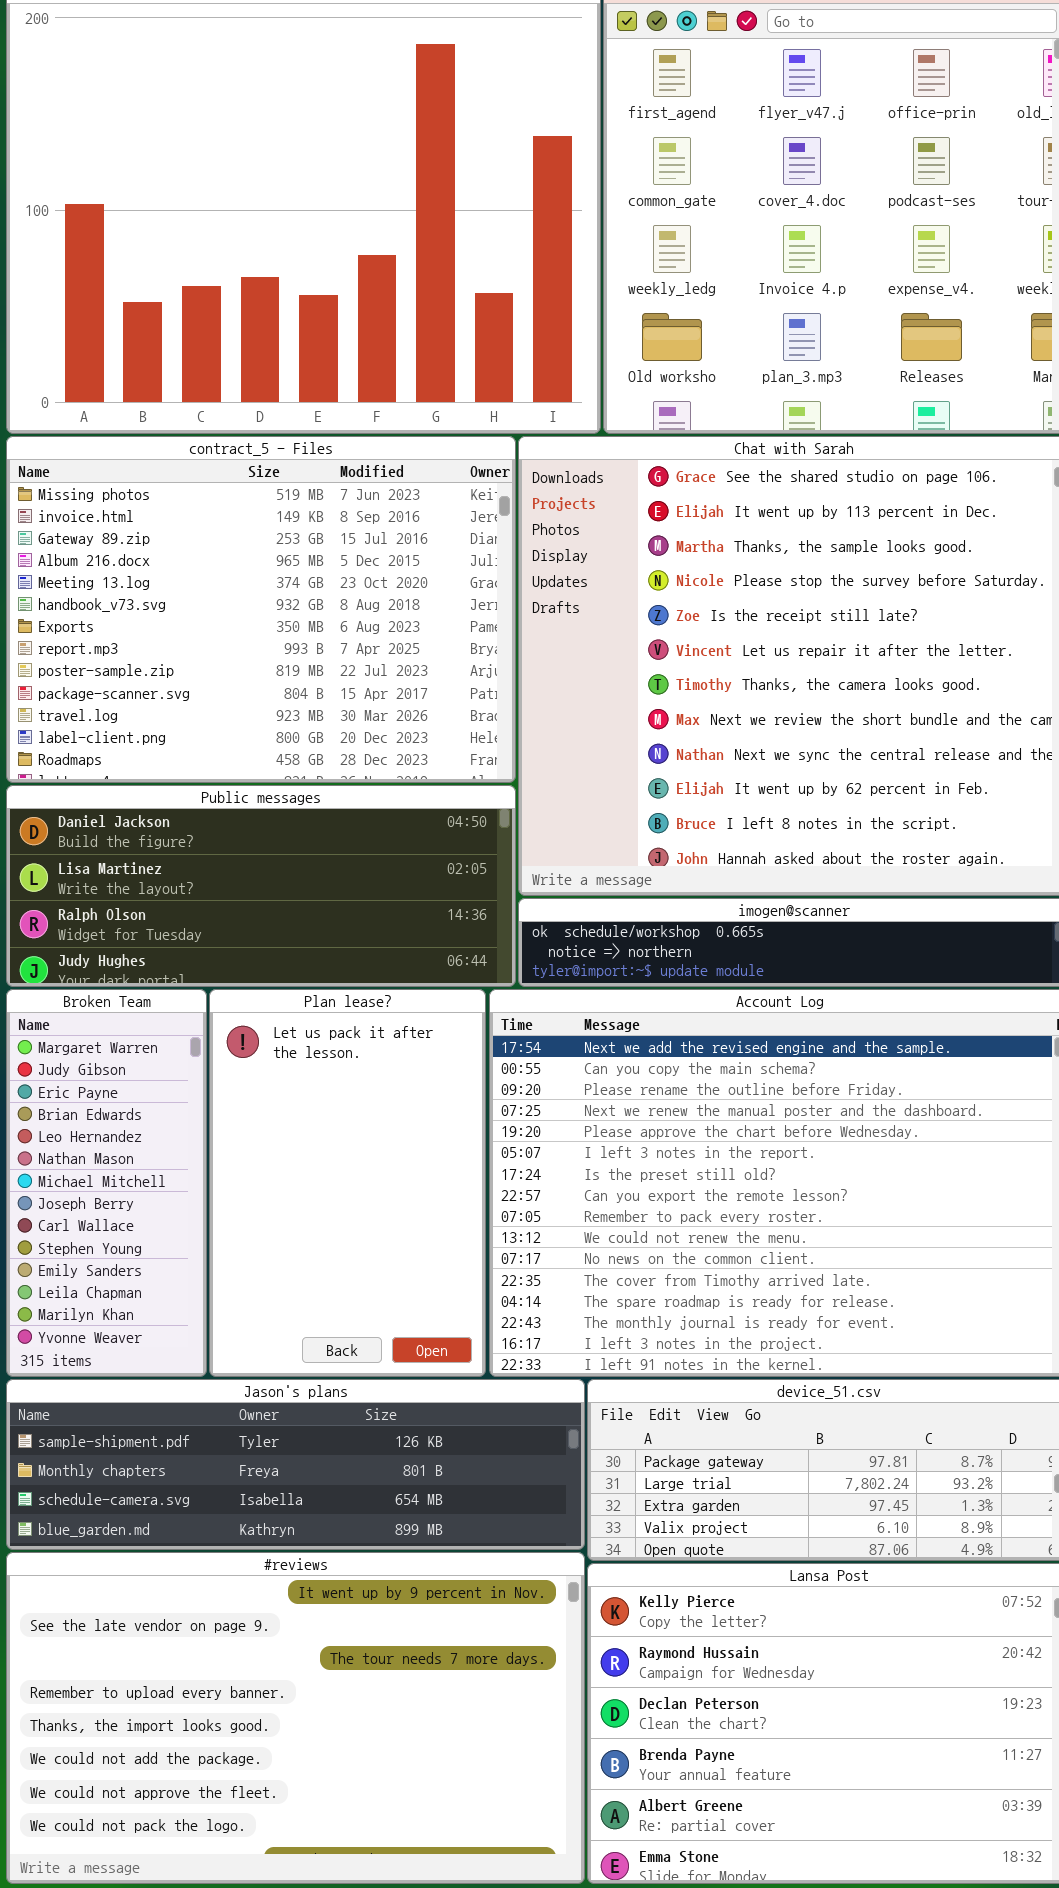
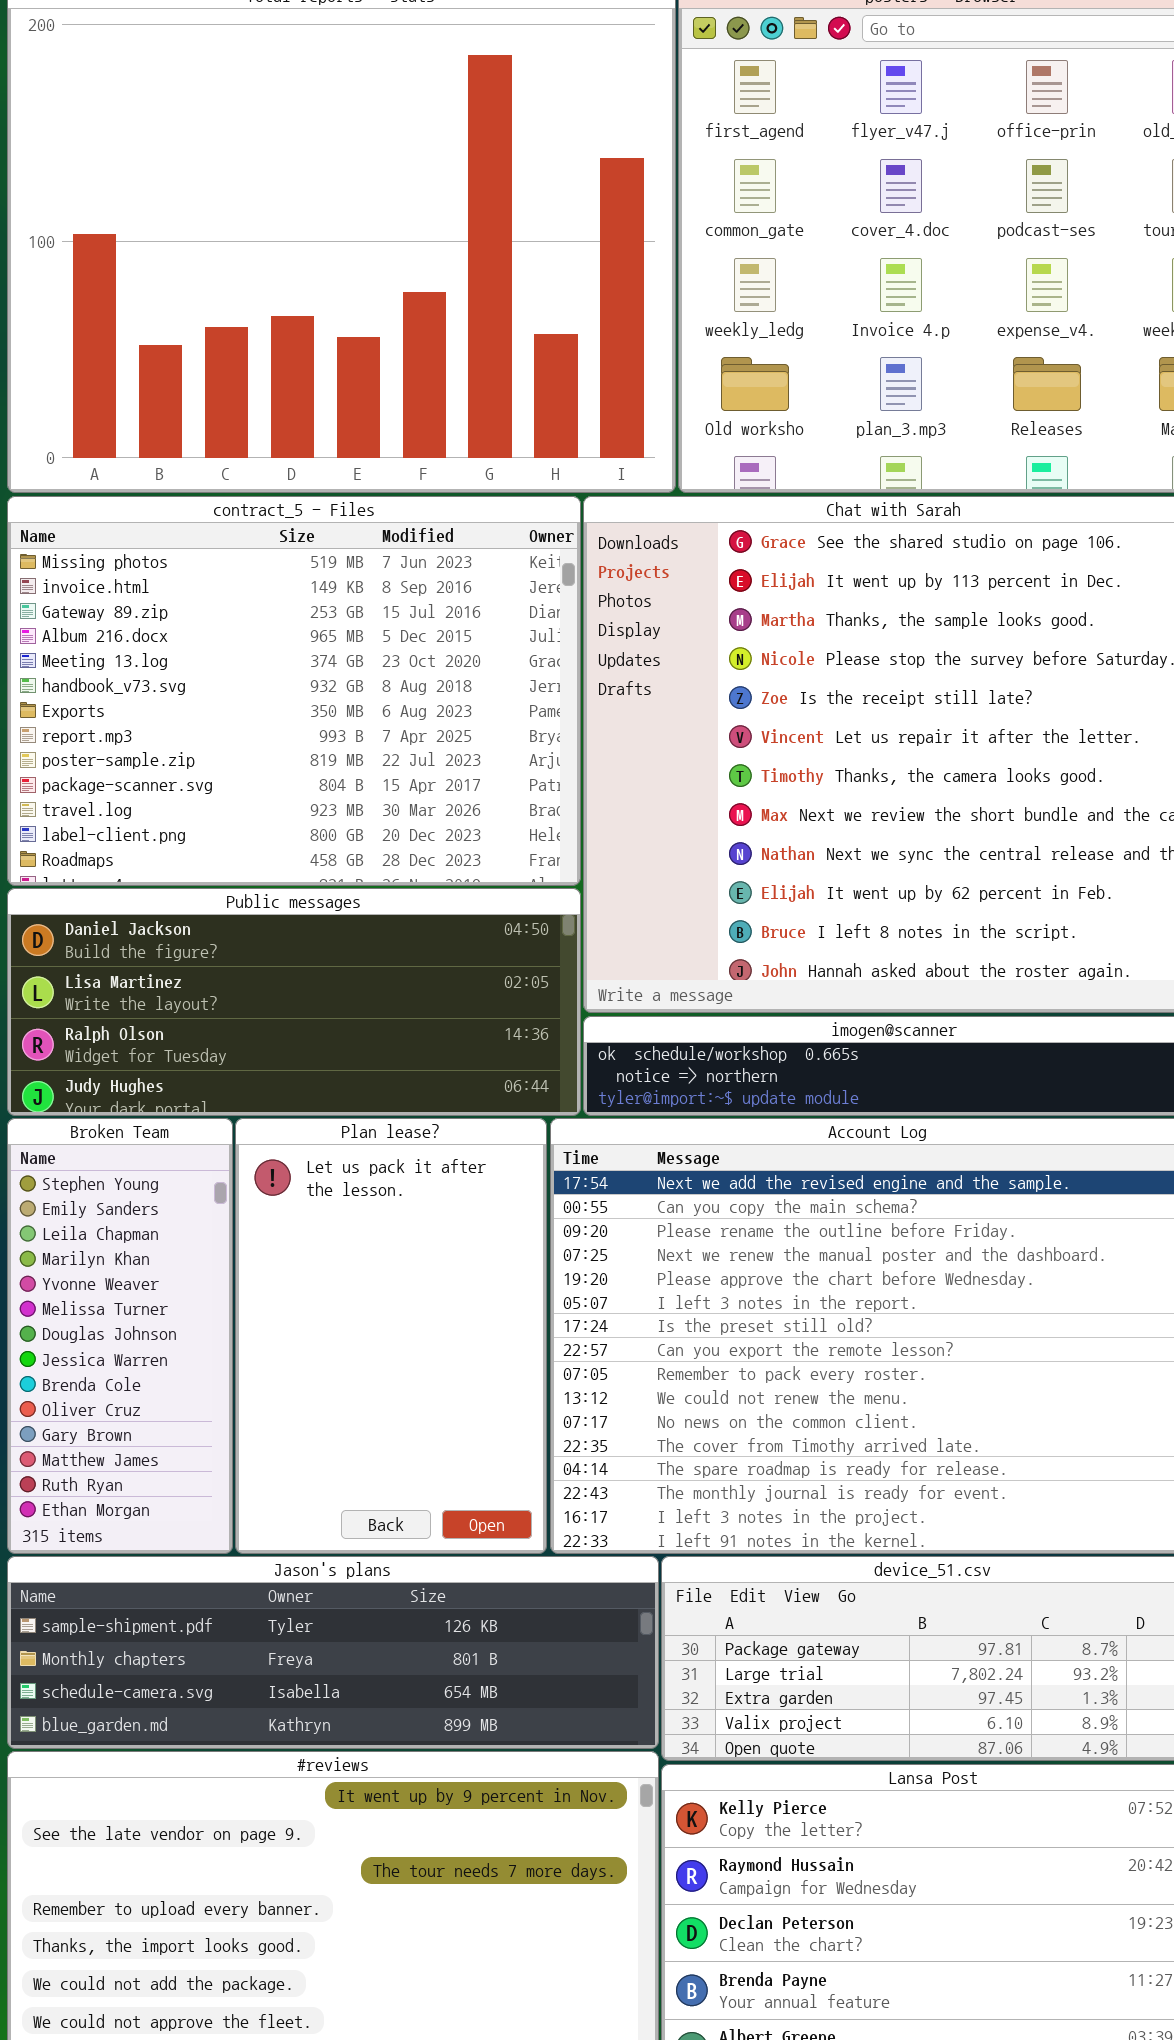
Broken Team: [6,989,207,1377] -> [7,1118,233,1554], scrolled down 9 rows

